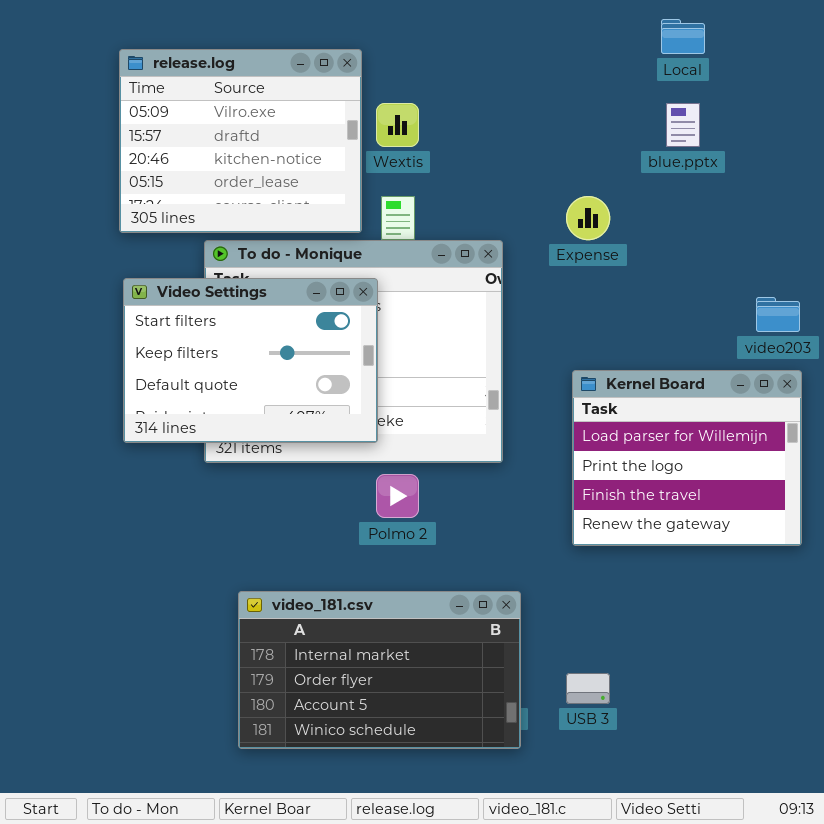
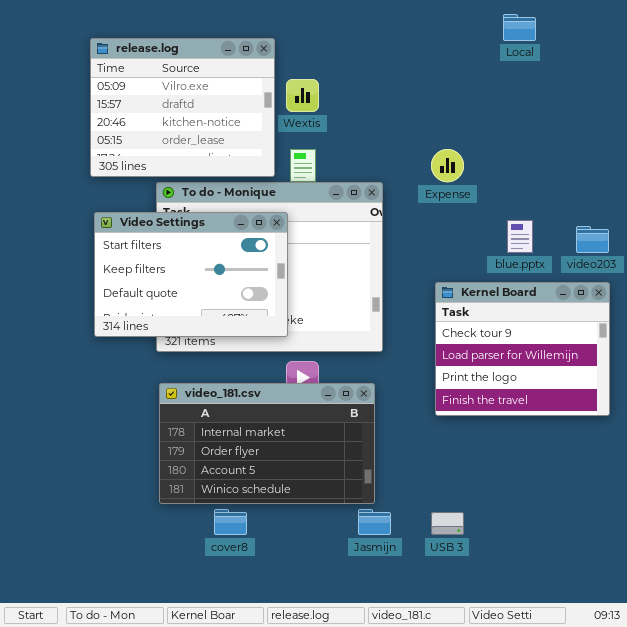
blue.pptx: [666,103,700,147] -> [507,220,533,253], moved
Kernel Board: [572,370,802,546] -> [435,282,610,416], scrolled up 1 row
video_181.csv: [238,591,521,749] -> [159,383,375,504], moved

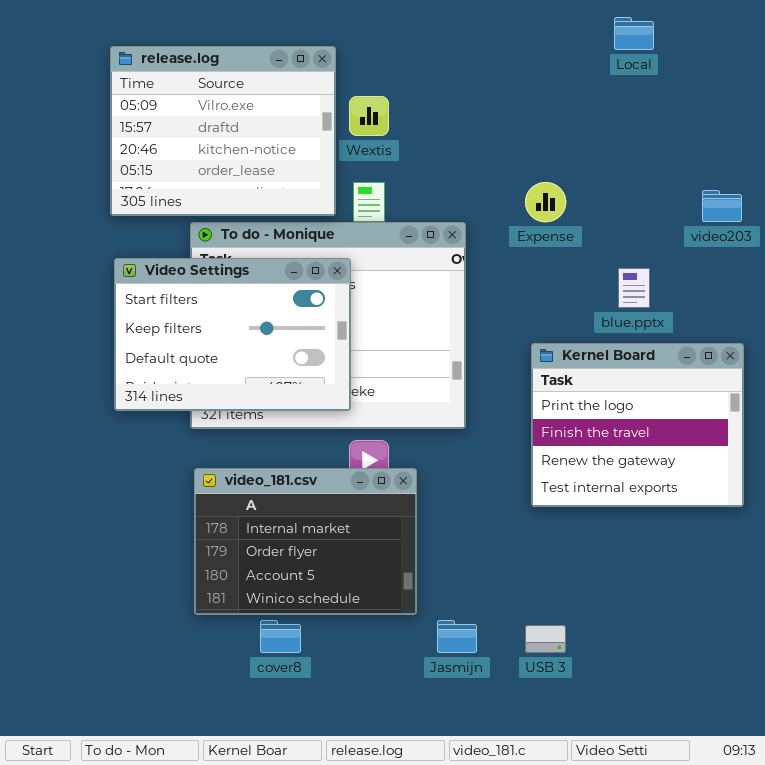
video203: [576,226,609,253] -> [702,190,742,222], moved
Kernel Board: [435,282,610,416] -> [531,343,744,507], scrolled down 2 rows
video_181.csv: [159,383,375,504] -> [194,468,417,615], resized

